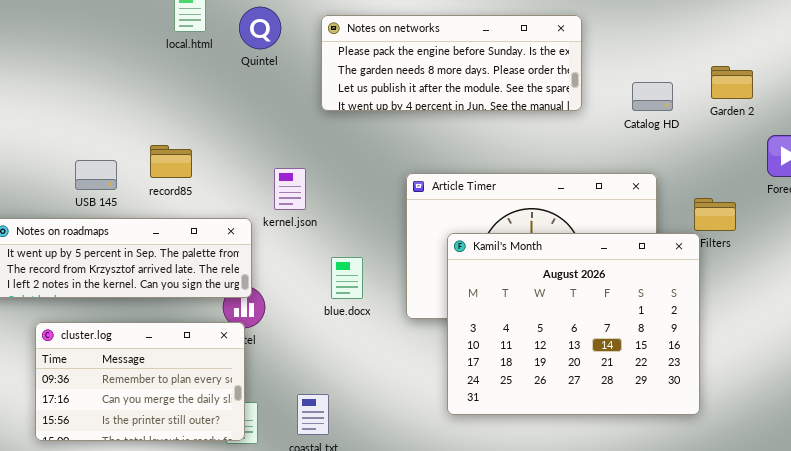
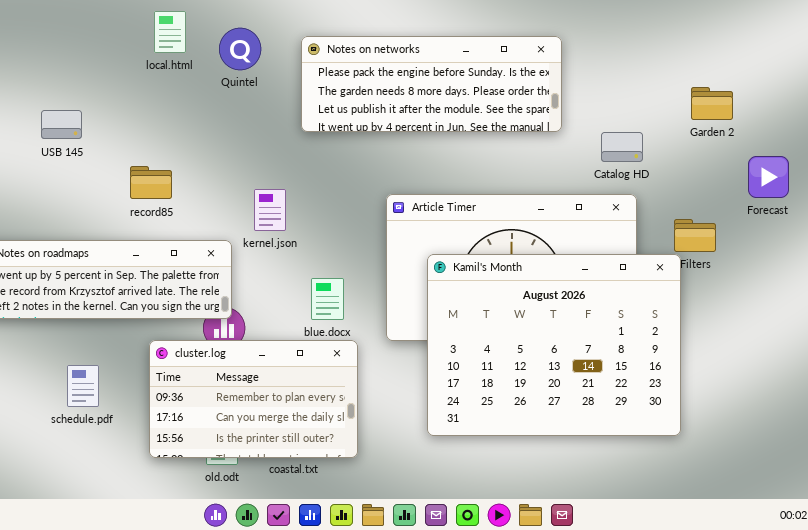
Catalog HD: [632,82,673,111] -> [601,132,643,162], moved
USB 145: [75,160,117,190] -> [41,110,82,139], moved
cluster.log: [35,322,245,441] -> [149,340,358,458], moved

